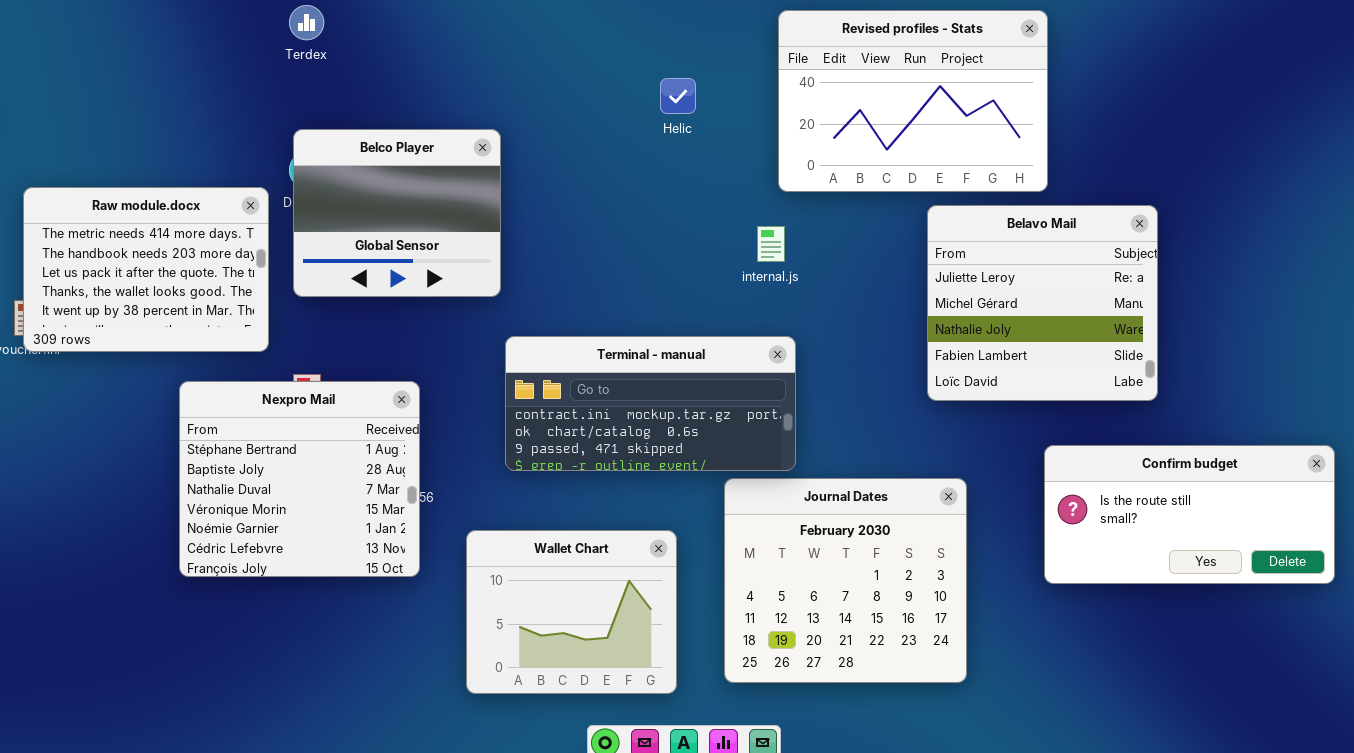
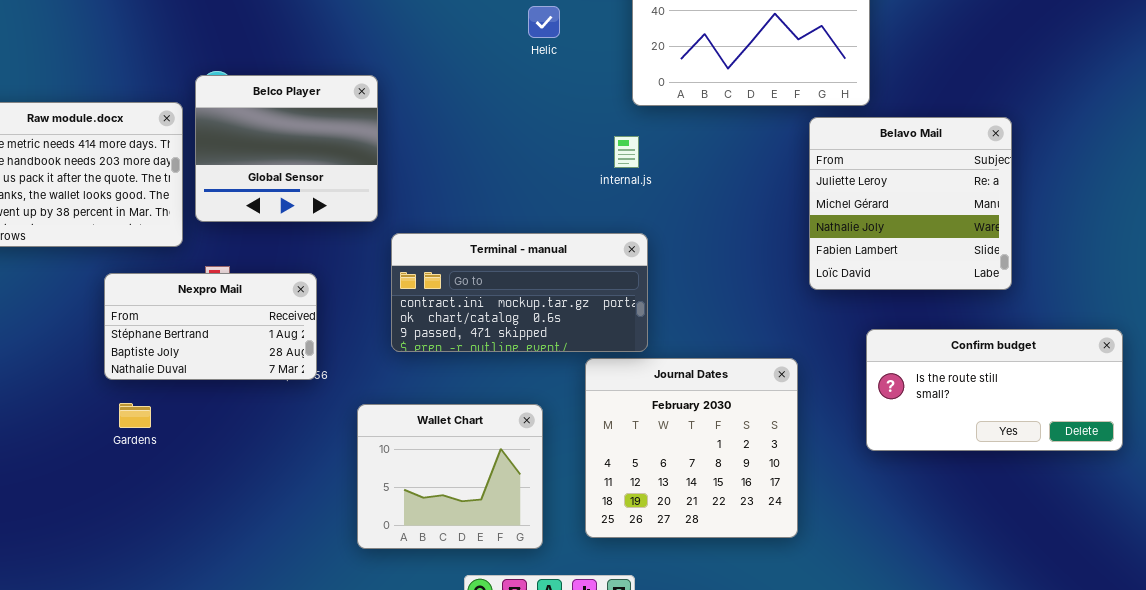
Belco Player: [293,129,501,297] -> [195,75,378,222], moved
Belavo Mail: [927,205,1158,401] -> [809,117,1012,290], moved
Nexpro Mail: [179,381,420,577] -> [104,273,317,380], resized

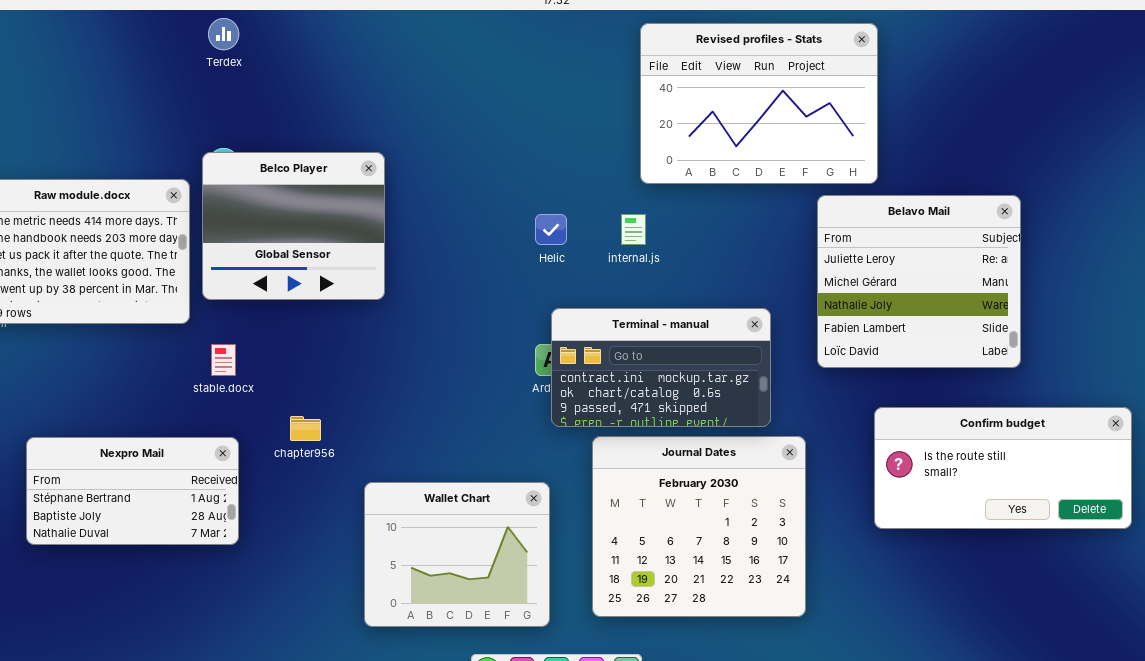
Helic: [528,6,560,38] -> [535,214,567,245], moved
Terminal - manual: [391,233,648,352] -> [551,308,771,427], moved, resized
Nexpro Mail: [104,273,317,380] -> [26,437,239,545], moved

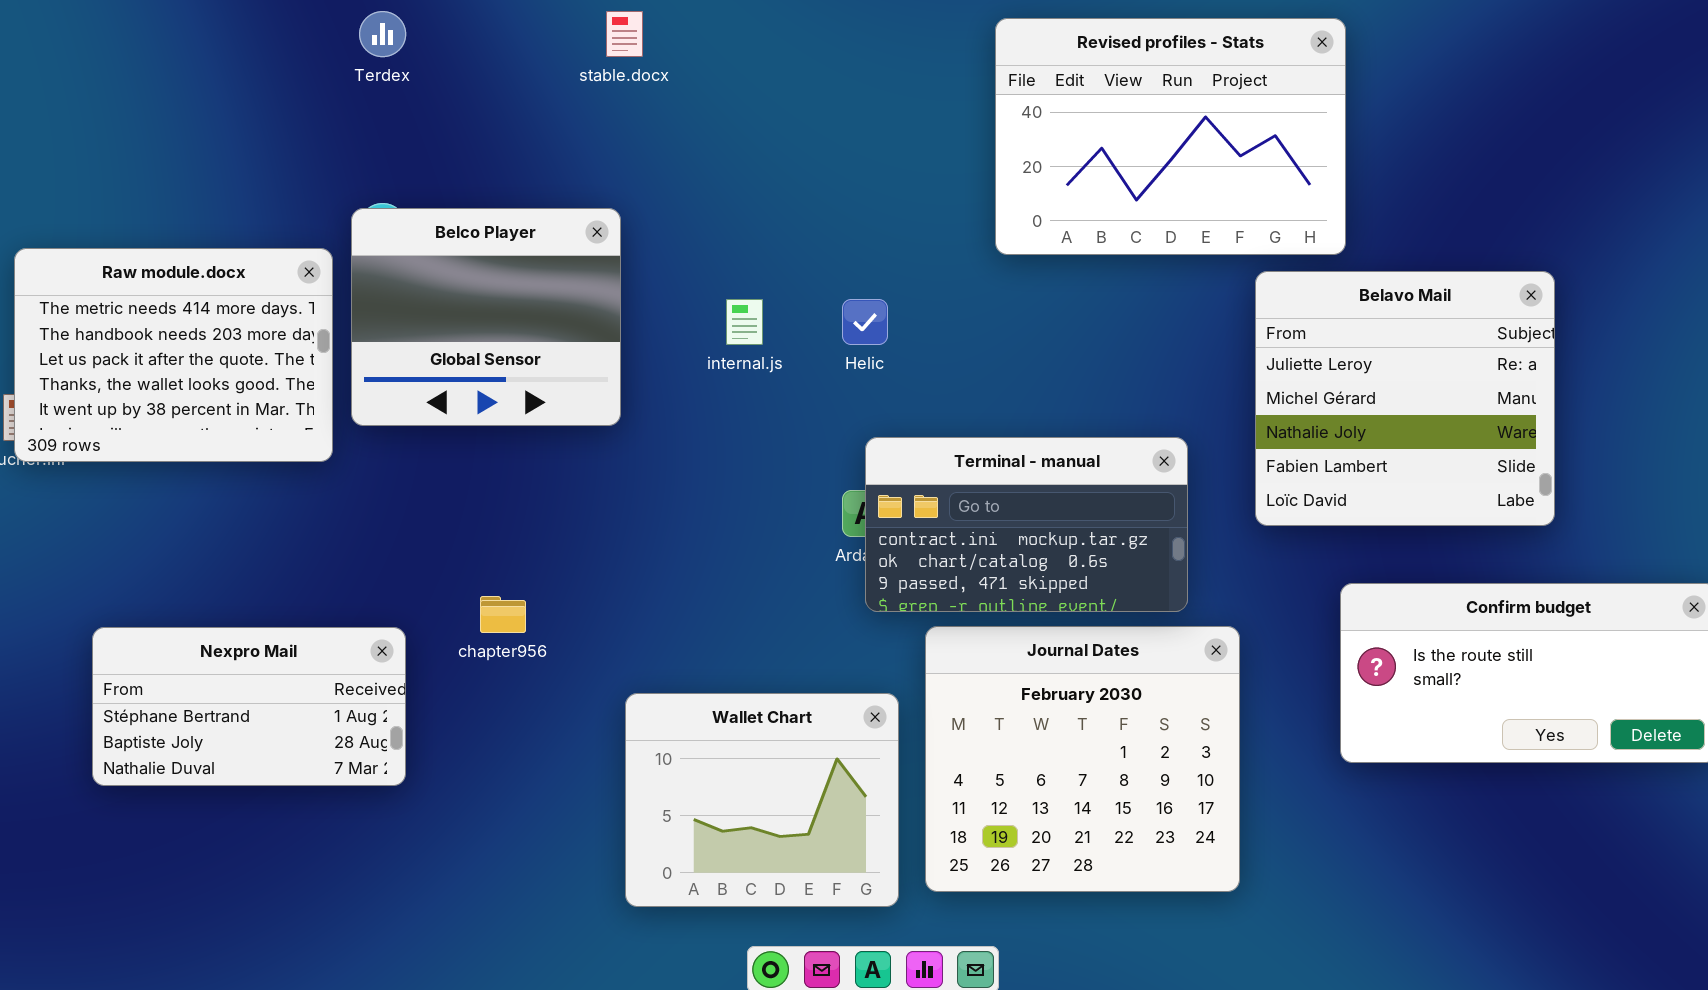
internal.js: [621,214,646,245] -> [726,299,763,345], moved
stable.docx: [211,344,236,376] -> [606,11,643,57], moved
Wallet Chart: [364,482,550,627] -> [625,693,899,907], moved

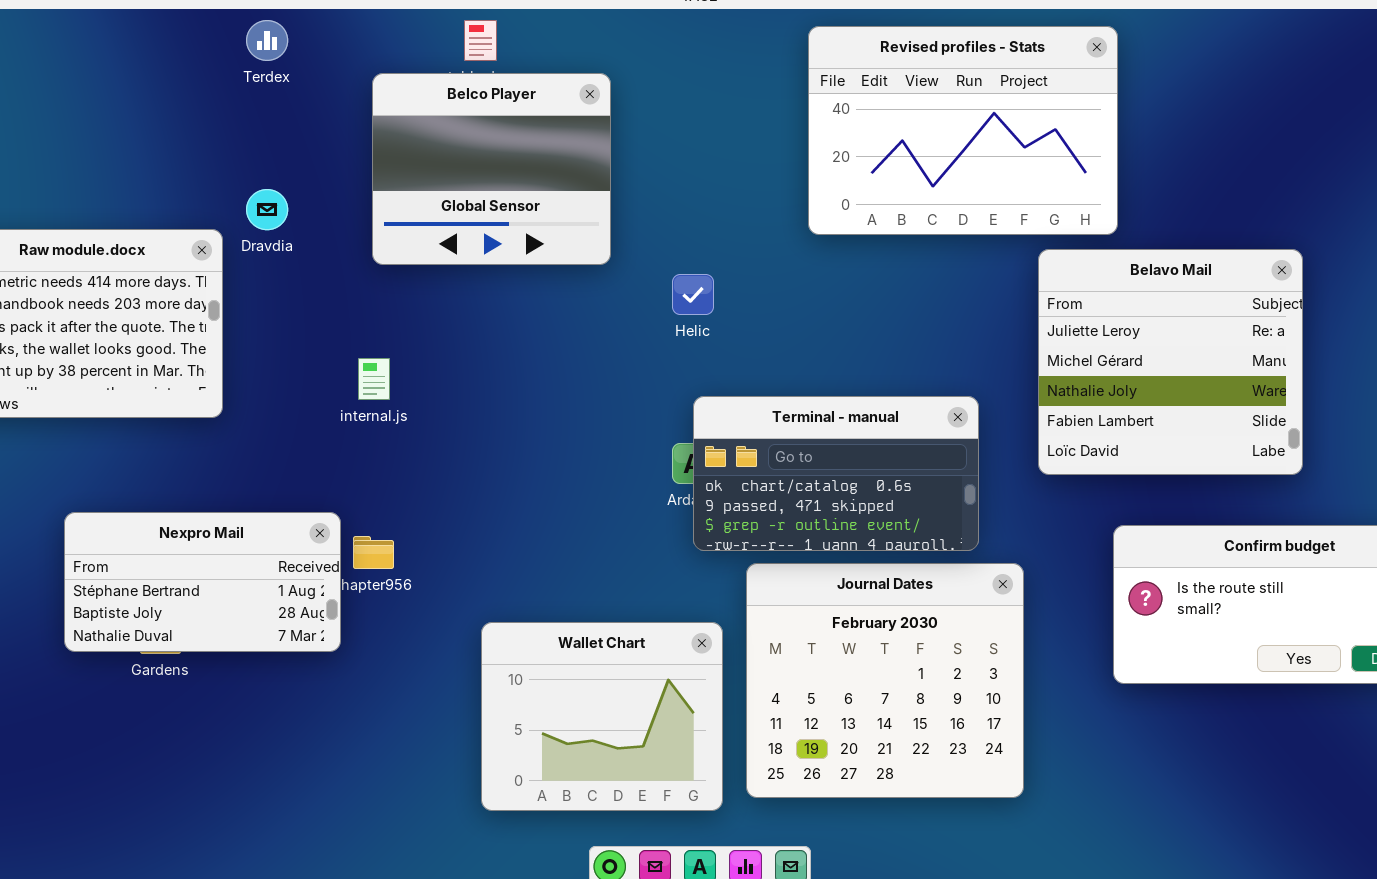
Belco Player: [351,208,621,426] -> [372,73,611,265], moved
internal.js: [726,299,763,345] -> [358,358,390,400], moved
Terminal - manual: [865,437,1188,612] -> [693,396,979,551], scrolled down 1 row
Nexpro Mail: [92,627,406,786] -> [64,512,341,652], moved

